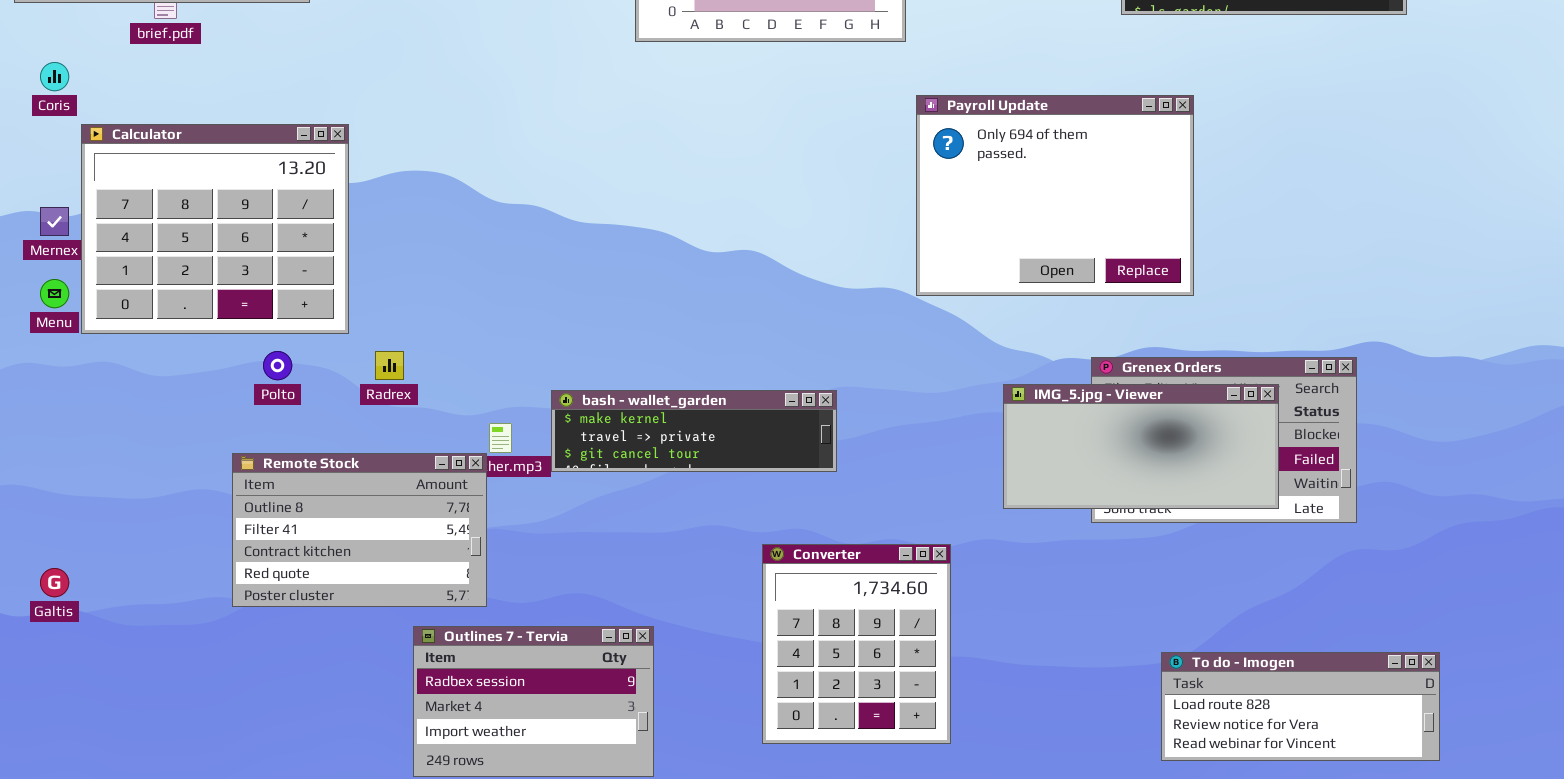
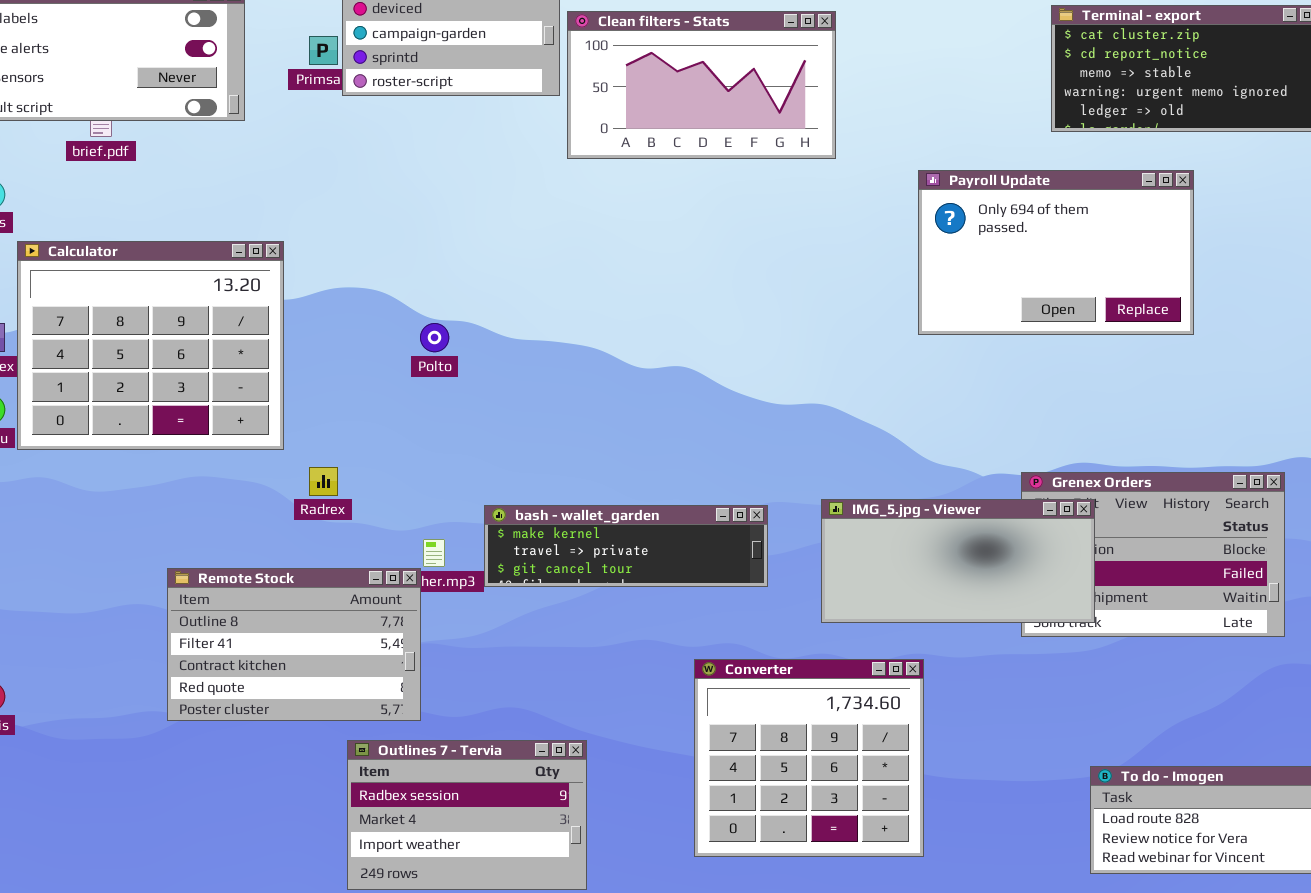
Payroll Update: [916,95,1194,296] -> [918,170,1194,335], moved, resized
Polto: [263,351,292,380] -> [420,323,449,352], moved
IMG_5.jpg - Viewer: [1003,384,1279,509] -> [821,499,1095,623], moved
Converter: [762,544,951,744] -> [694,659,924,857], resized

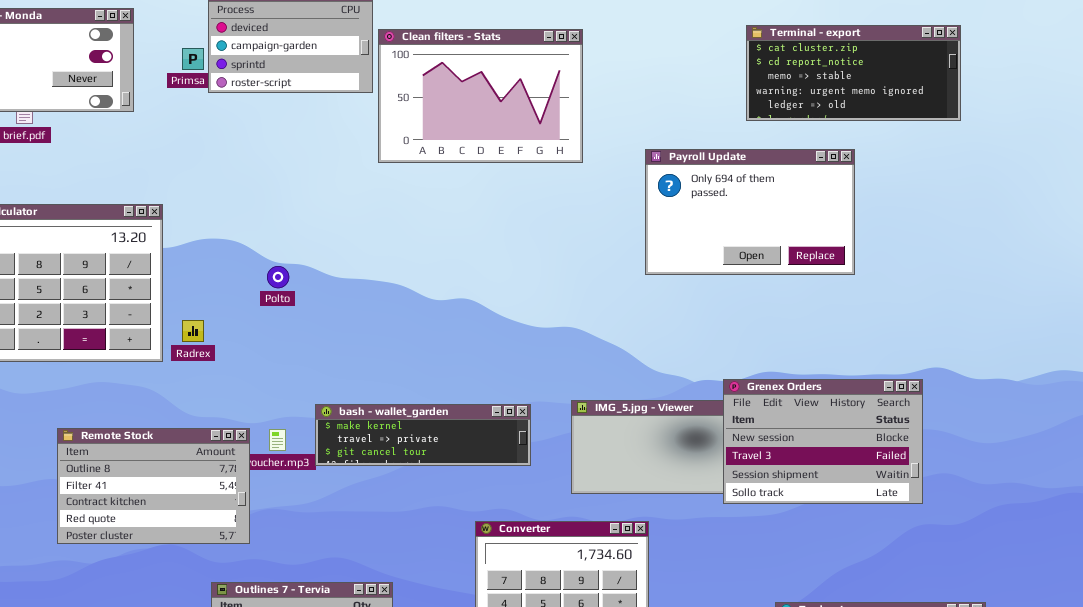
Clean filters - Stats: [567,11,836,159] -> [378,29,583,163], resized
Radrex: [309,467,338,496] -> [182,320,204,342], moved
Grenex Orders: [1021,472,1285,637] -> [723,379,923,504], raised
Remote Stock: [167,568,421,721] -> [57,428,250,544], moved

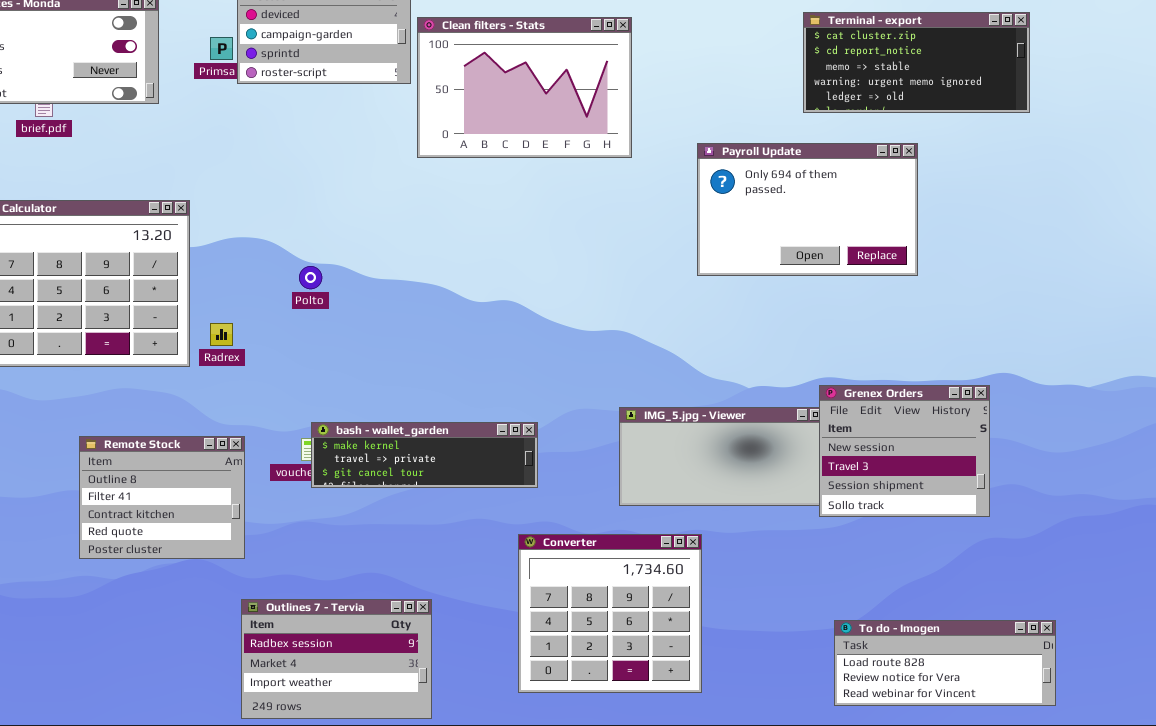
Grenex Orders: [723,379,923,504] -> [819,385,990,517], resized
bash - wallet_garden: [315,404,531,466] -> [311,422,538,488], moved
Remote Stock: [57,428,250,544] -> [79,436,245,559], resized

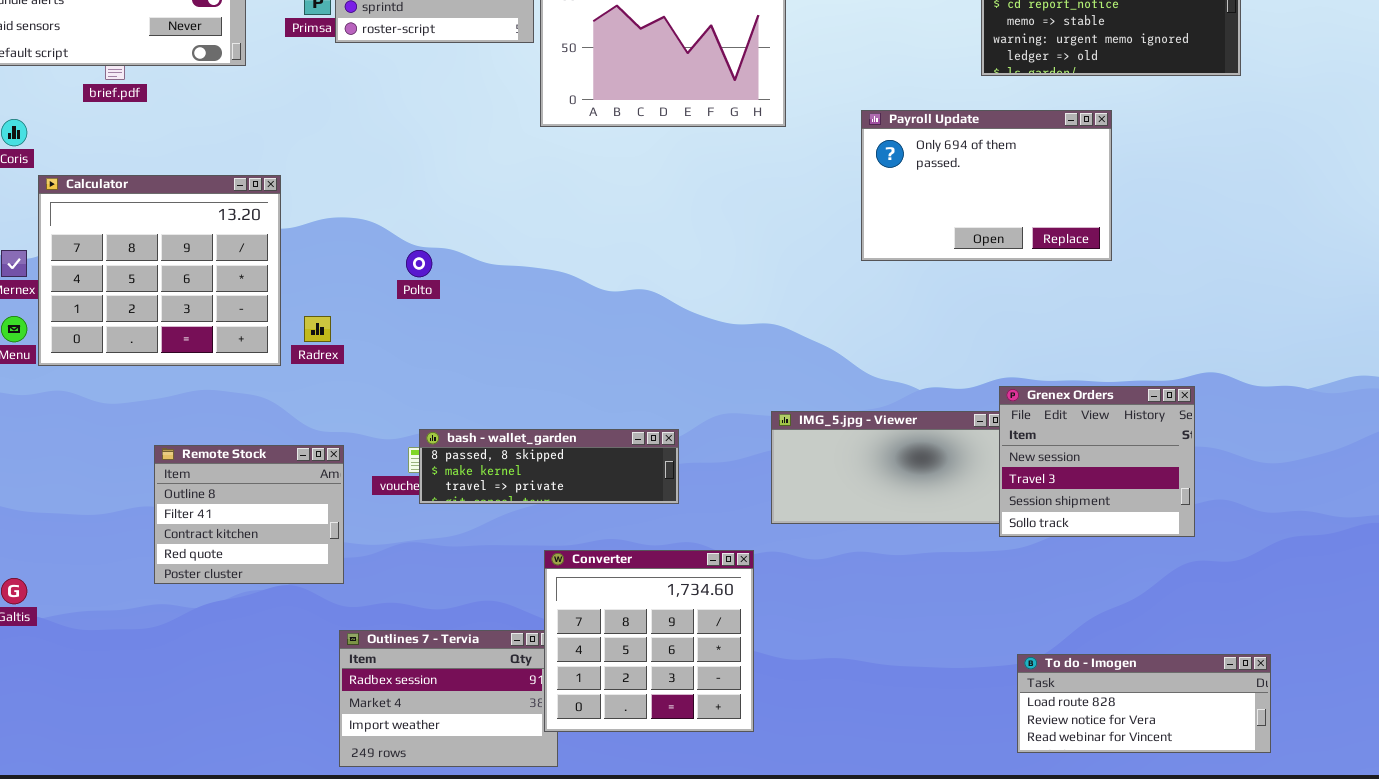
bash - wallet_garden: [311,422,538,488] -> [419,429,679,504], scrolled up 1 row
Converter: [518,534,702,693] -> [544,550,754,732], moved

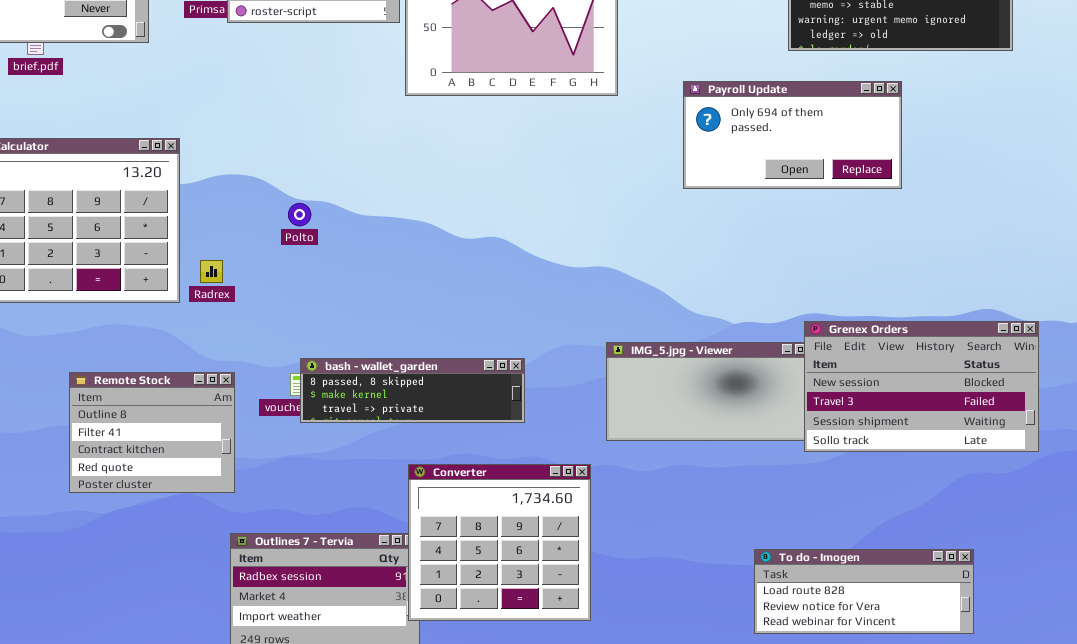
Payroll Update: [861,110,1112,261] -> [683,81,902,189], resized
Grenex Orders: [999,386,1195,537] -> [804,321,1039,452], resized
To do - Imogen: [1017,654,1271,753] -> [754,549,974,634], moved

